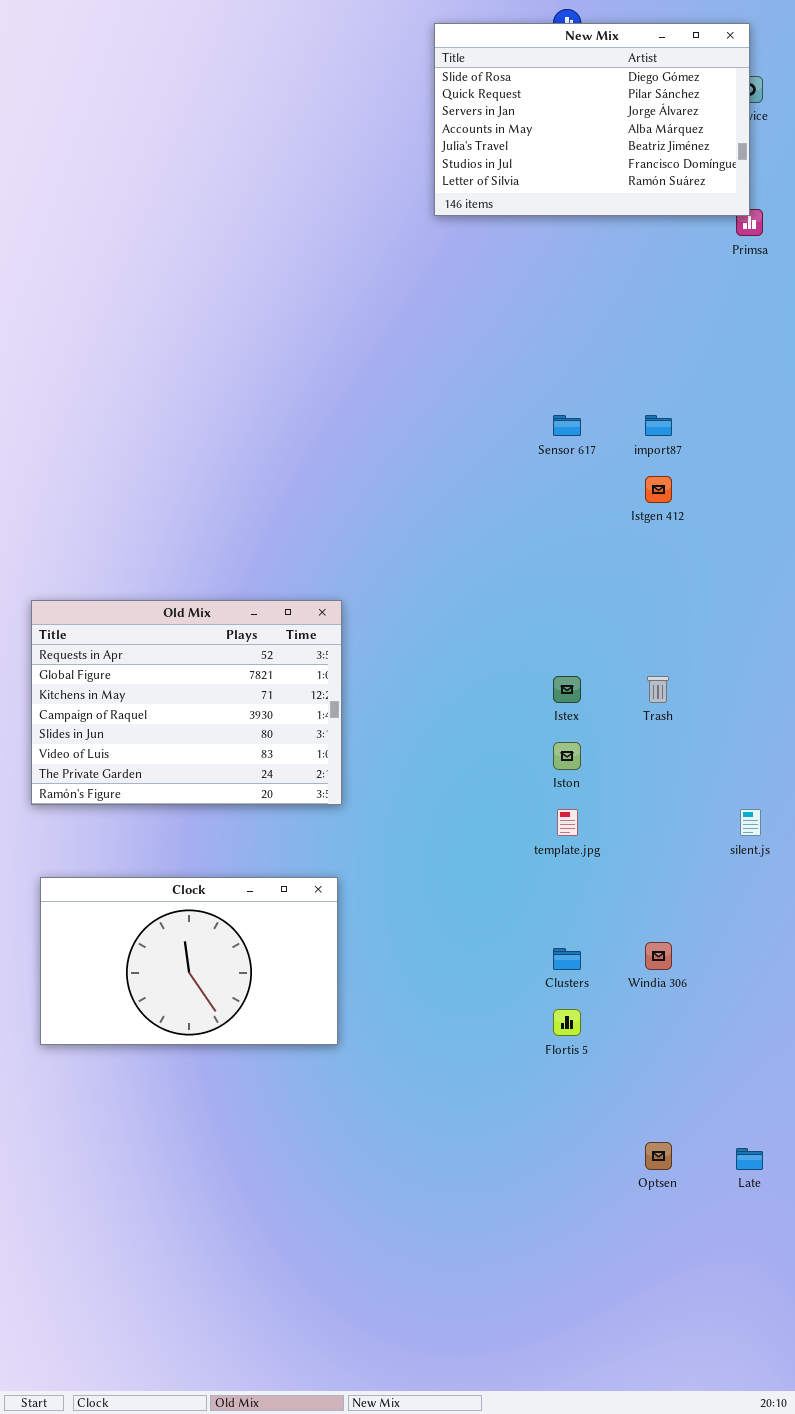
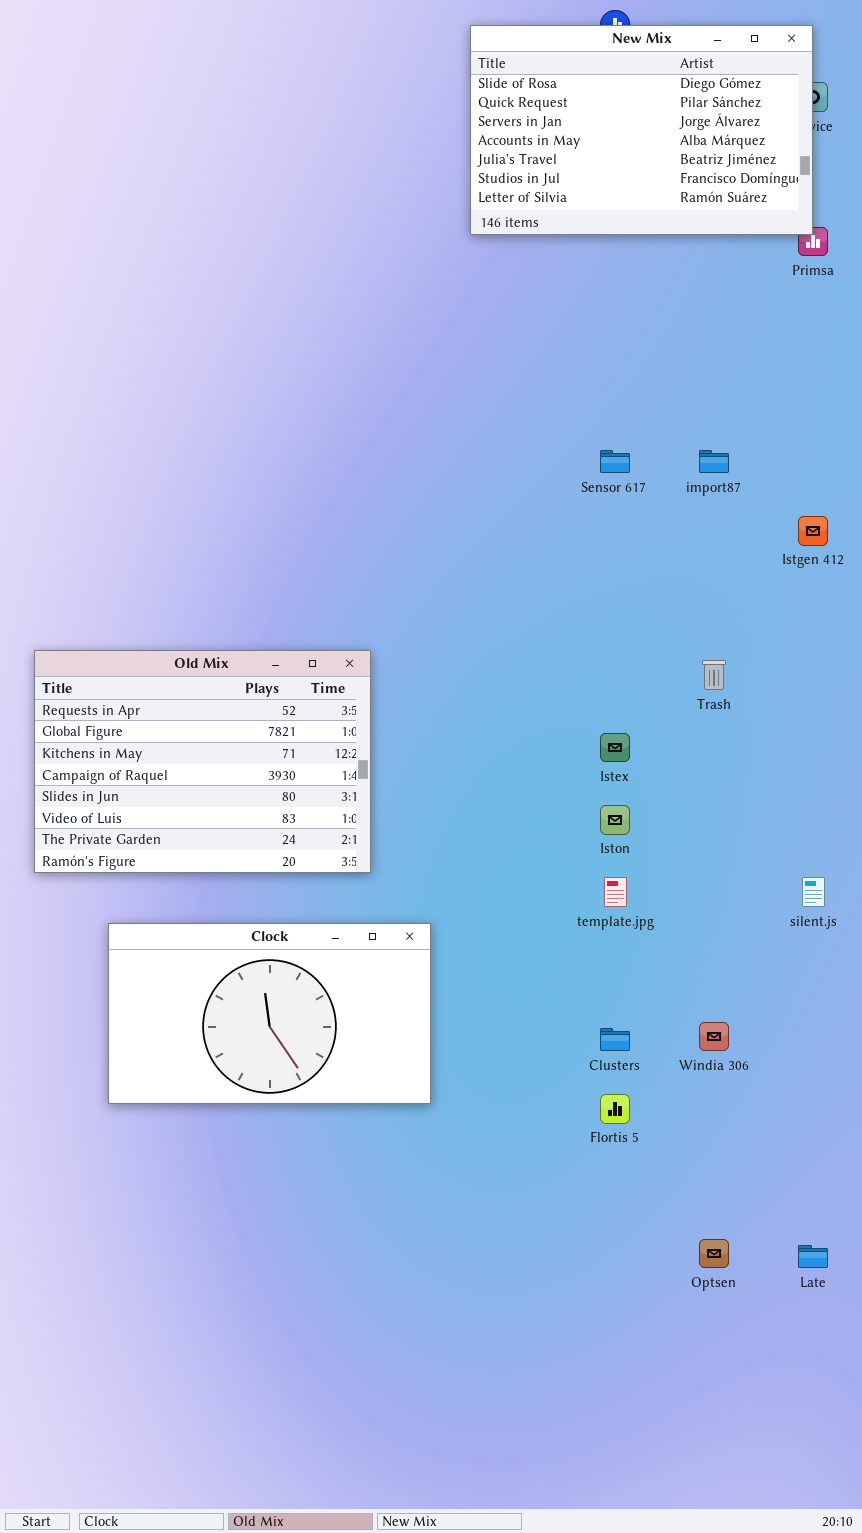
Istgen 412: [645,476,672,503] -> [798,516,828,546], moved
Trash: [647,676,669,703] -> [702,660,726,690], moved
Clock: [40,877,338,1045] -> [108,923,431,1104], moved

